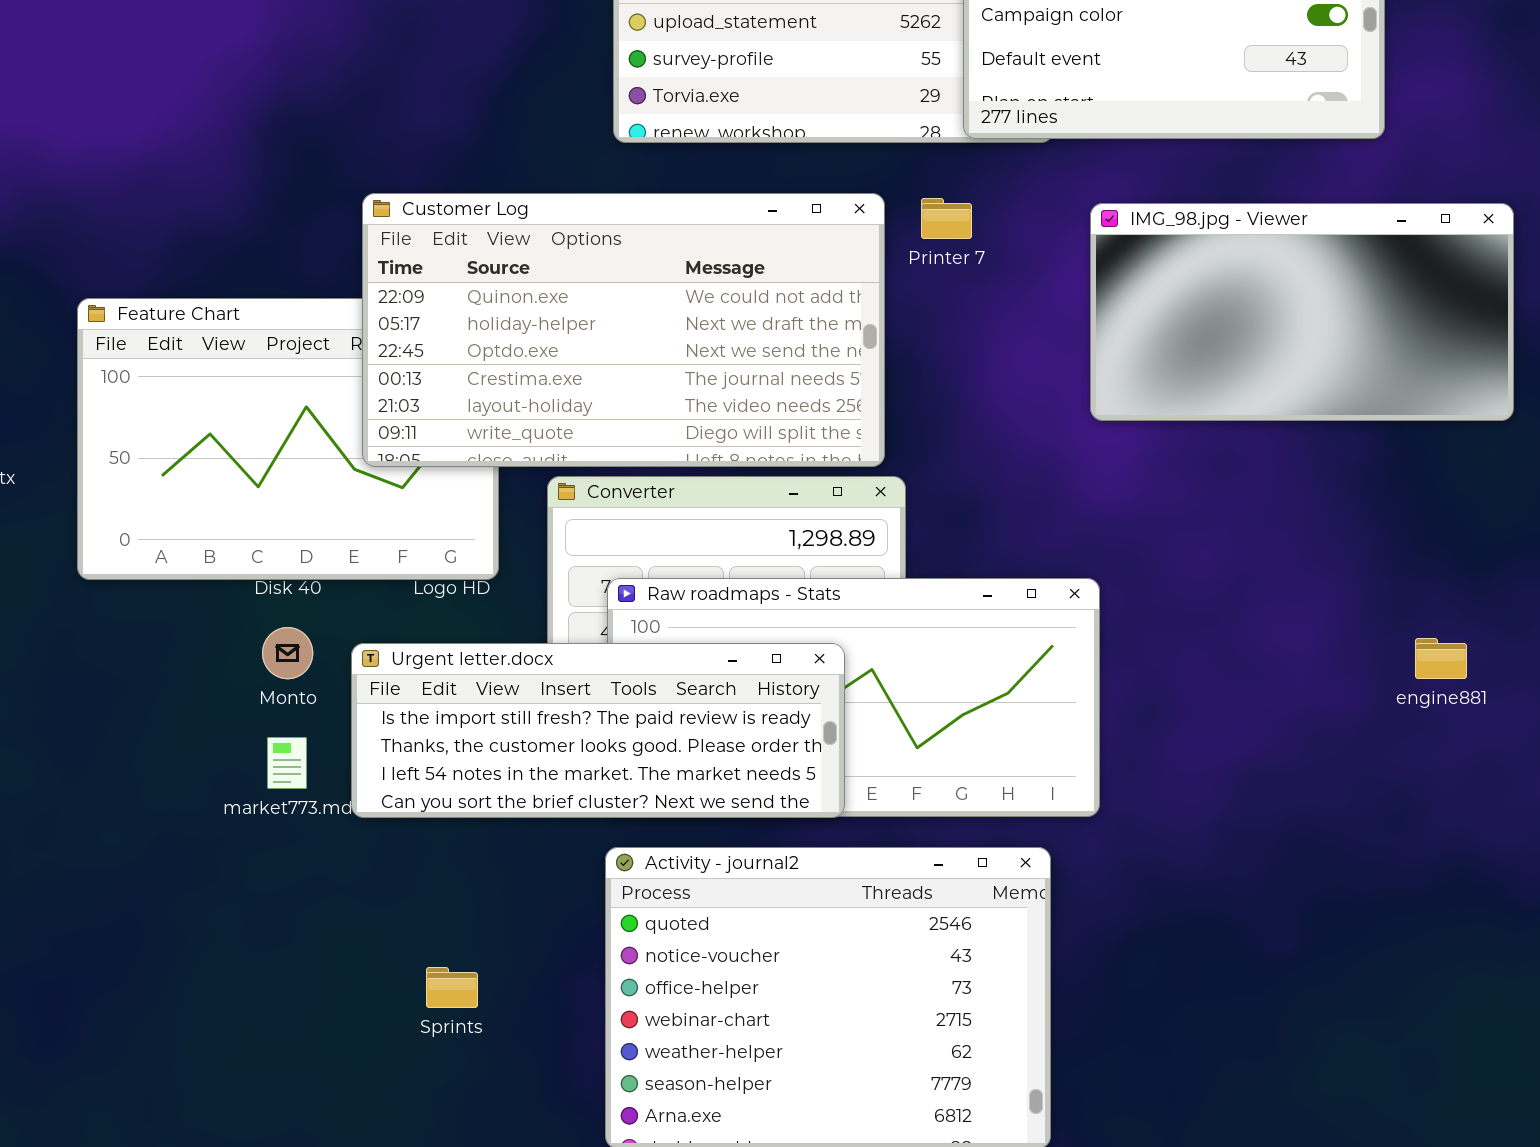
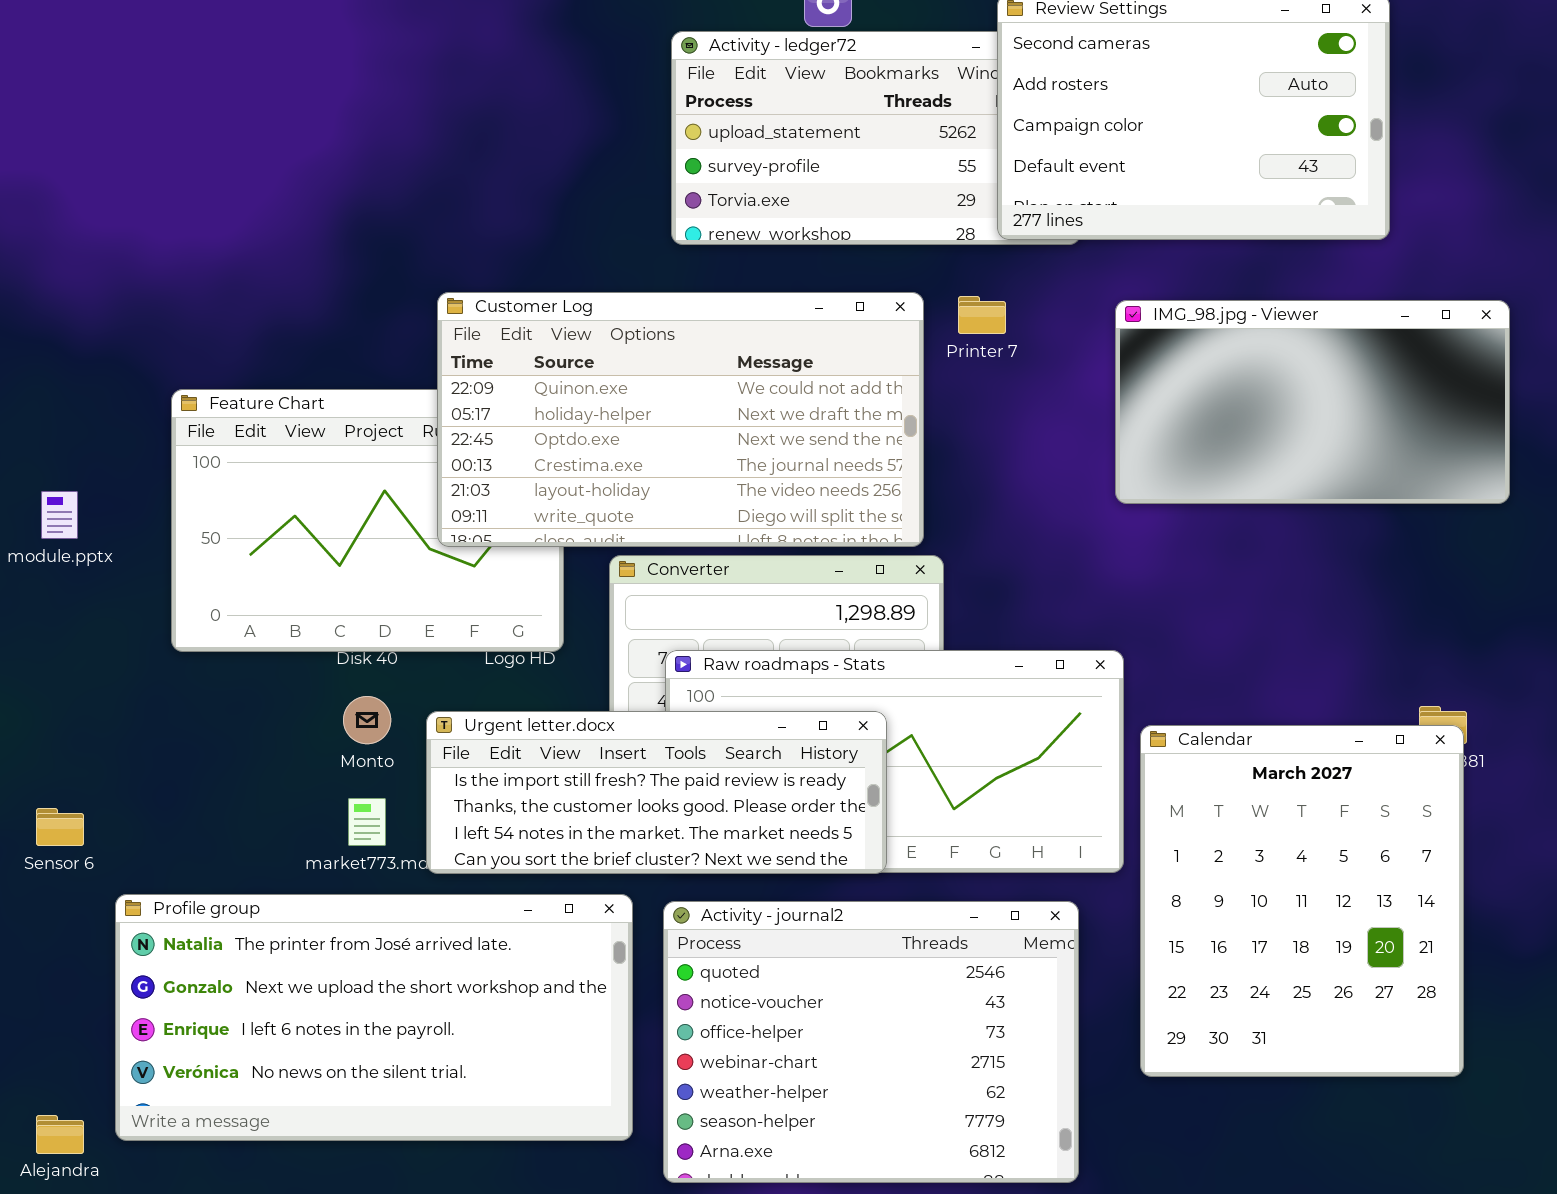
Calendar: none -> [1140,725,1464,1077], opened
Profile group: none -> [115,894,633,1141], opened

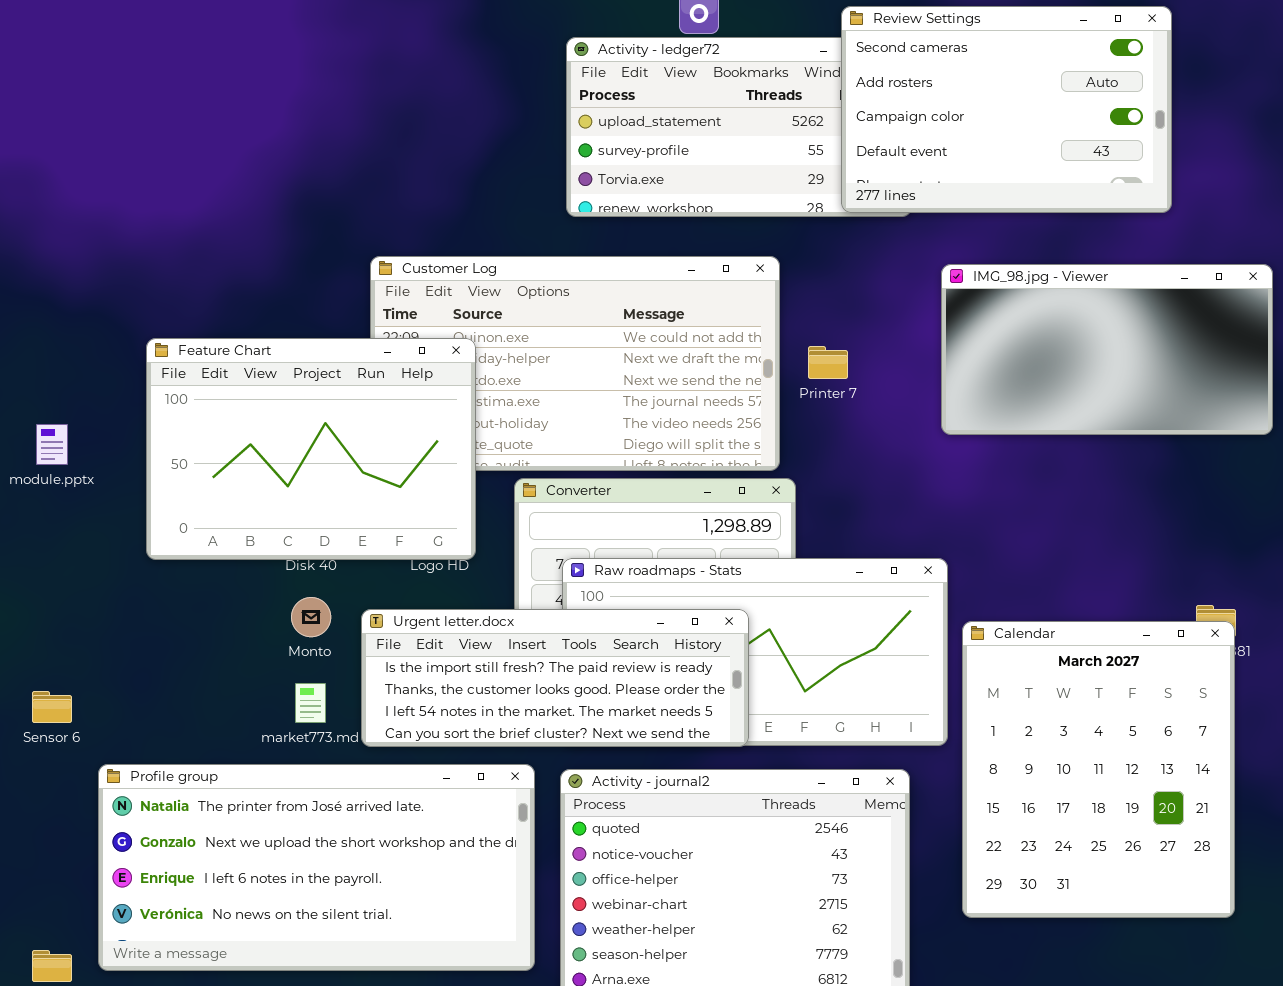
Printer 7: [958,296,1006,334] -> [808,346,848,379], moved
Feature Chart: [171,389,564,652] -> [146,338,476,560], raised

